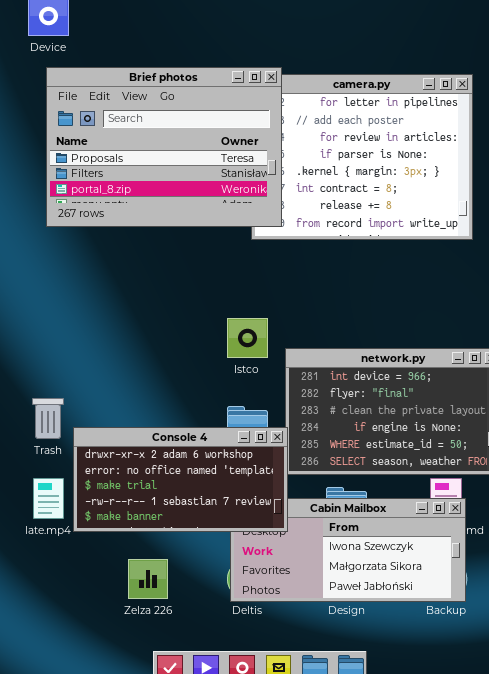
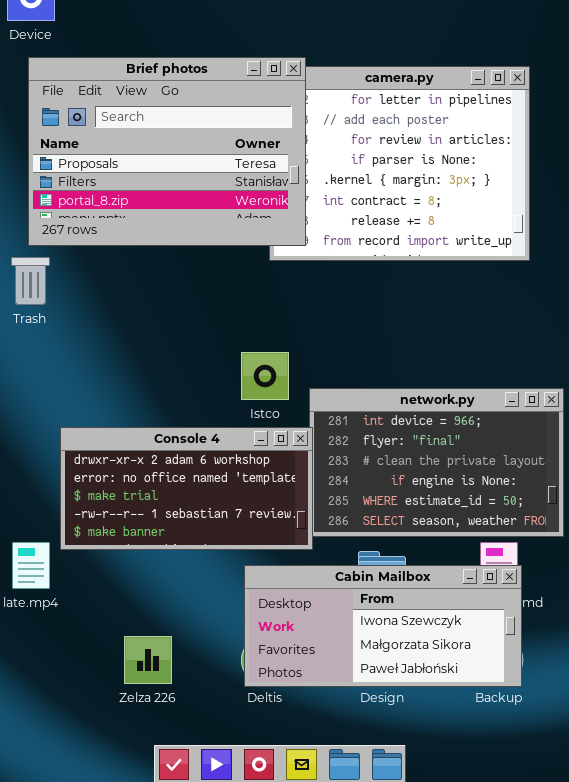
Trash: [32,398,64,439] -> [11,257,50,305], moved
Console 4: [73,427,288,532] -> [60,427,313,550], moved

